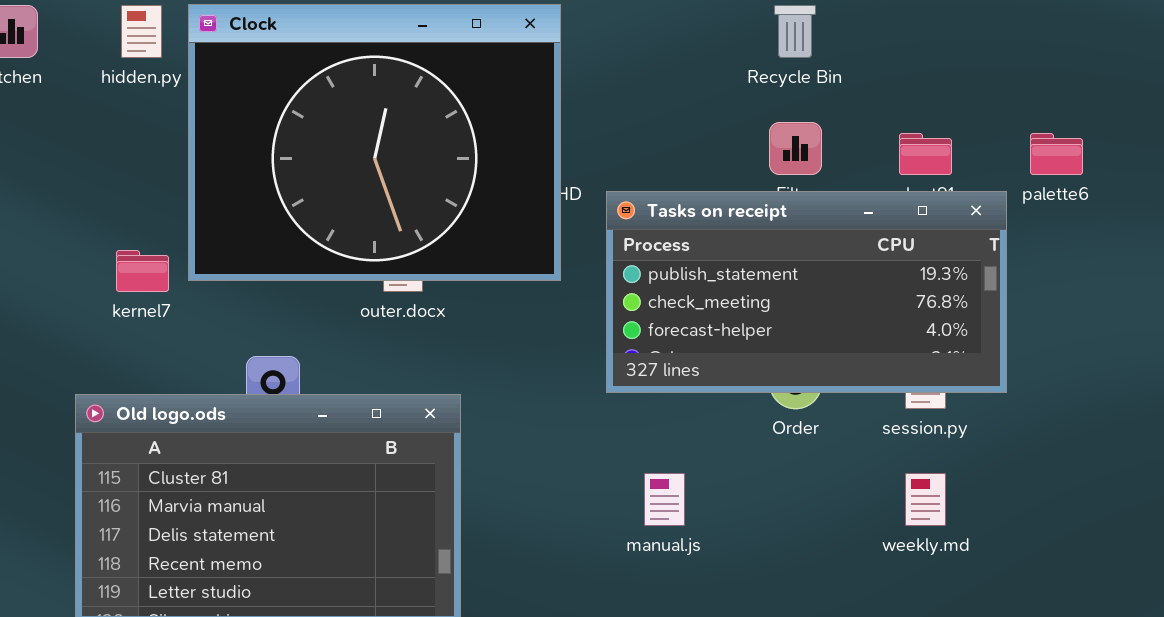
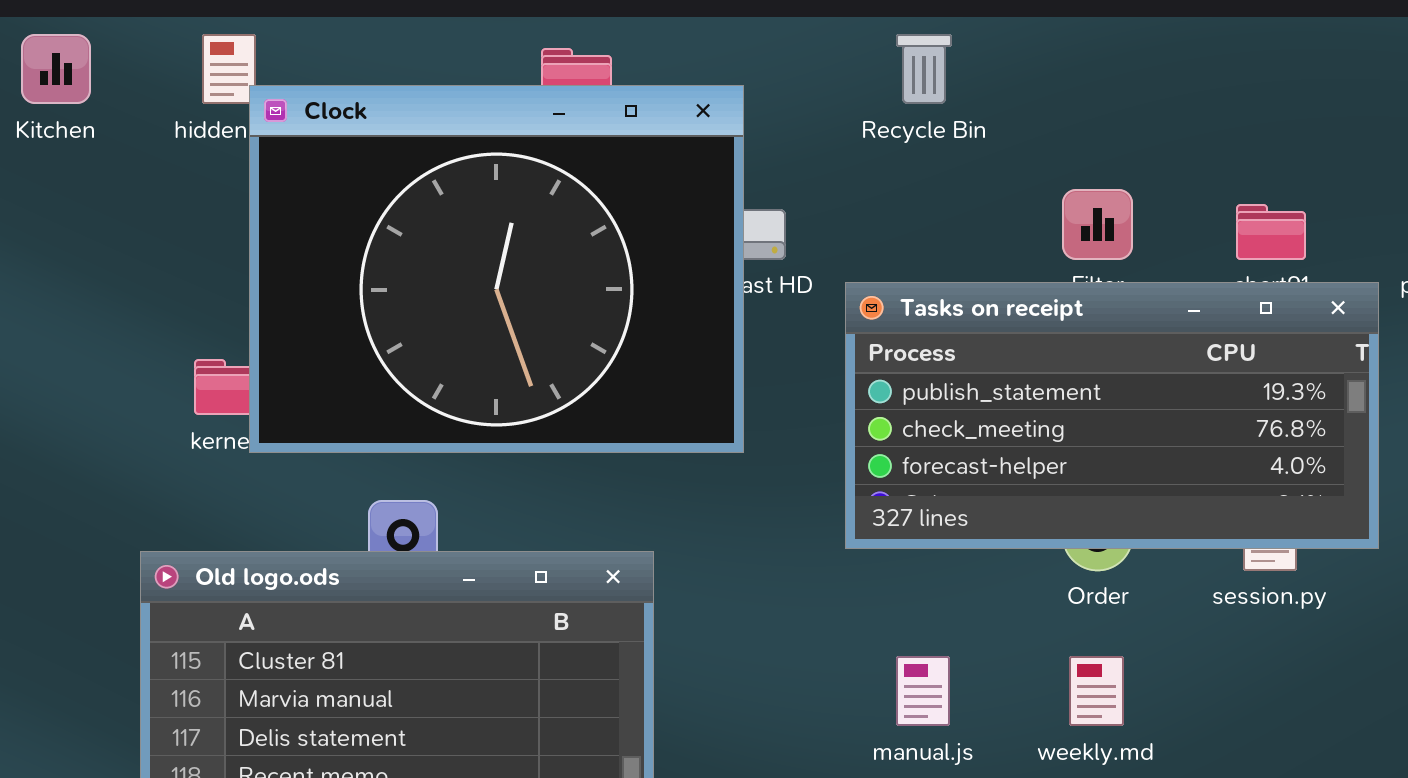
Clock: [188,4,561,281] -> [249,85,744,453], moved
Recycle Bin: [774,5,816,58] -> [896,34,952,104], moved
weekly.md: [905,473,946,526] -> [1069,656,1124,726], moved

